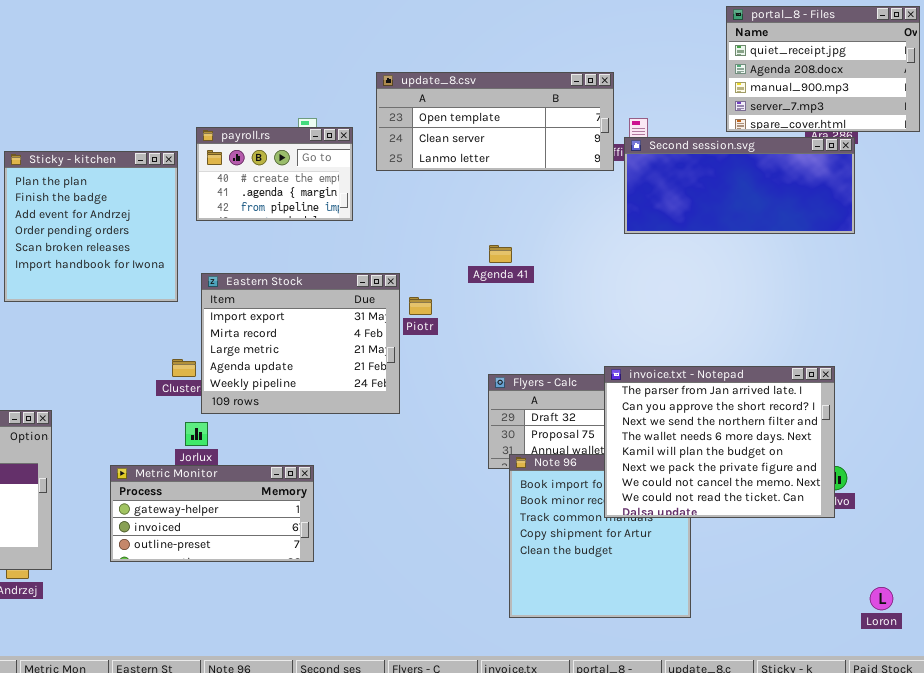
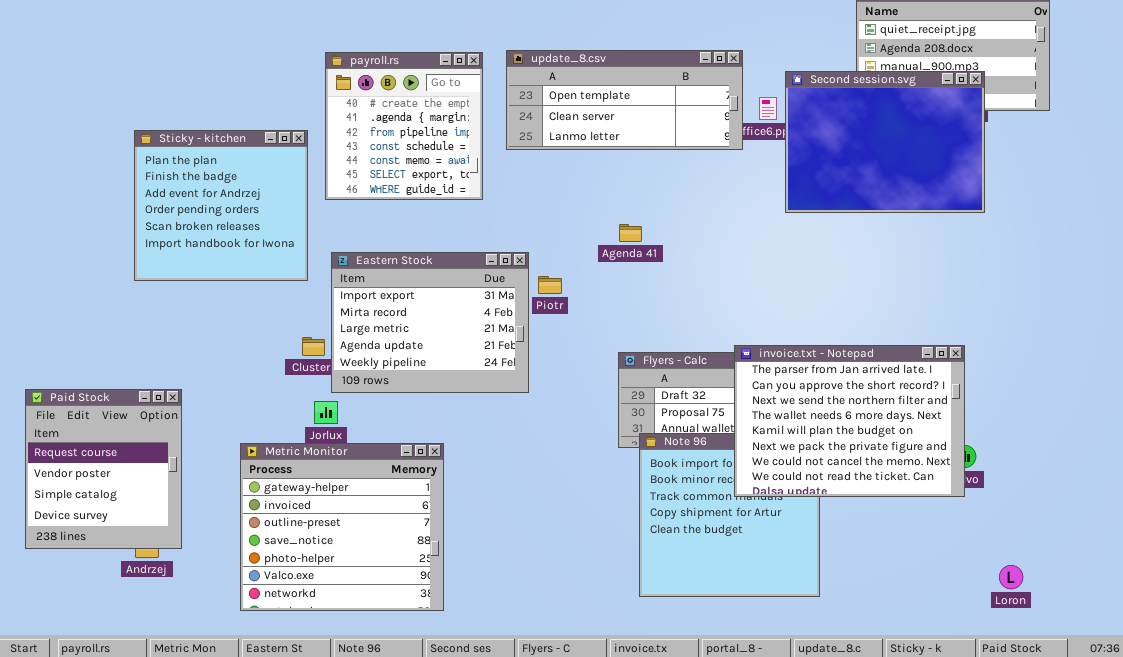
payroll.rs: [196,127,353,221] -> [325,52,483,200], resized
Second session.svg: [624,137,855,234] -> [785,71,985,213], resized
Metric Monitor: [110,465,314,562] -> [240,443,444,611], resized

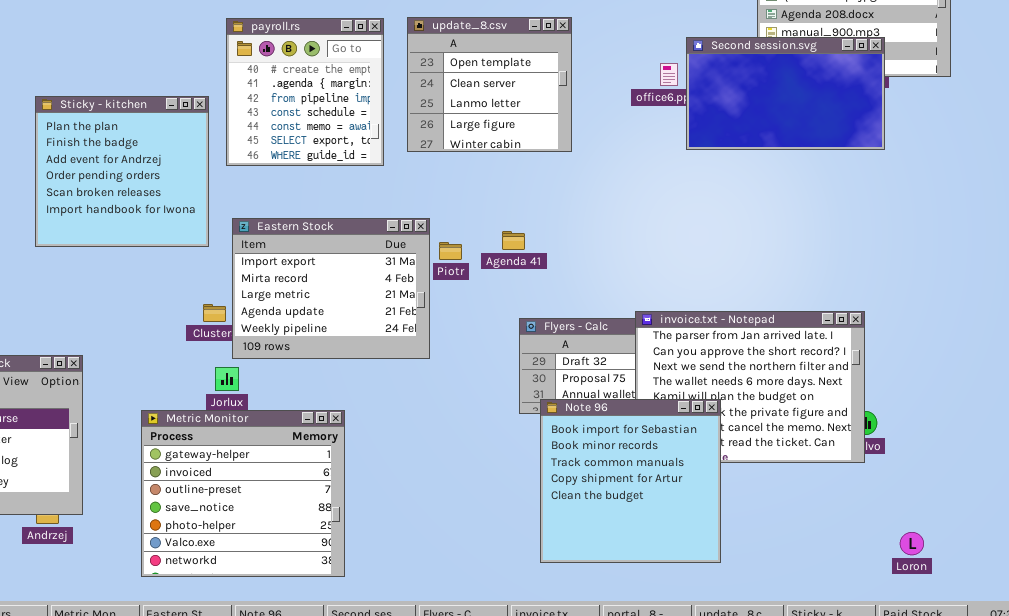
update_8.csv: [506,50,743,150] -> [407,17,572,152], resized
Second session.svg: [785,71,985,213] -> [686,37,885,150], resized
Agenda 41: [619,224,642,242] -> [502,231,525,250], moved
Note 96: [639,433,820,597] -> [540,399,721,563], raised

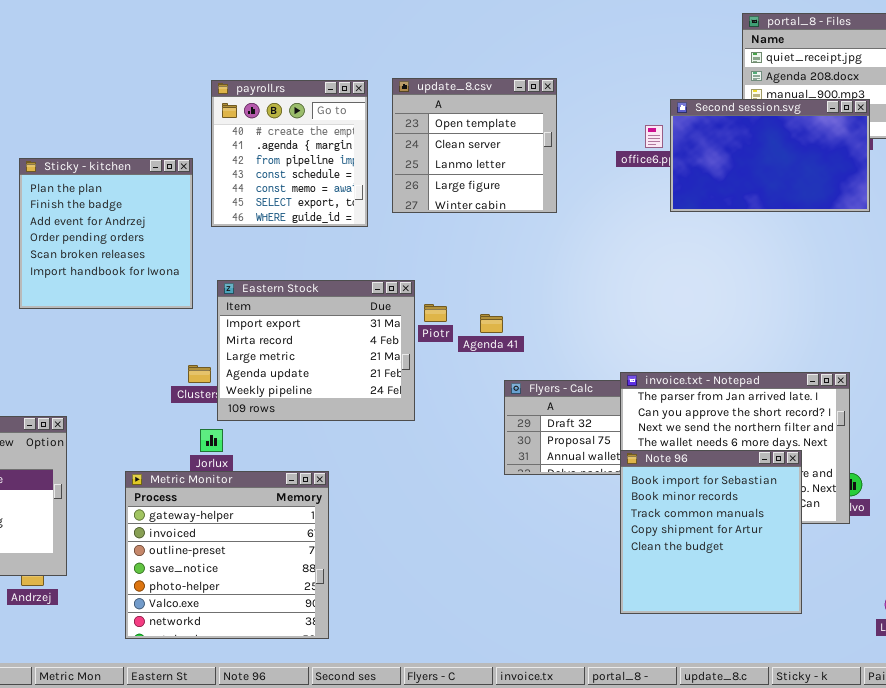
Agenda 41: [502,231,525,250] -> [480,314,503,333], moved
Note 96: [540,399,721,563] -> [620,450,802,614], moved

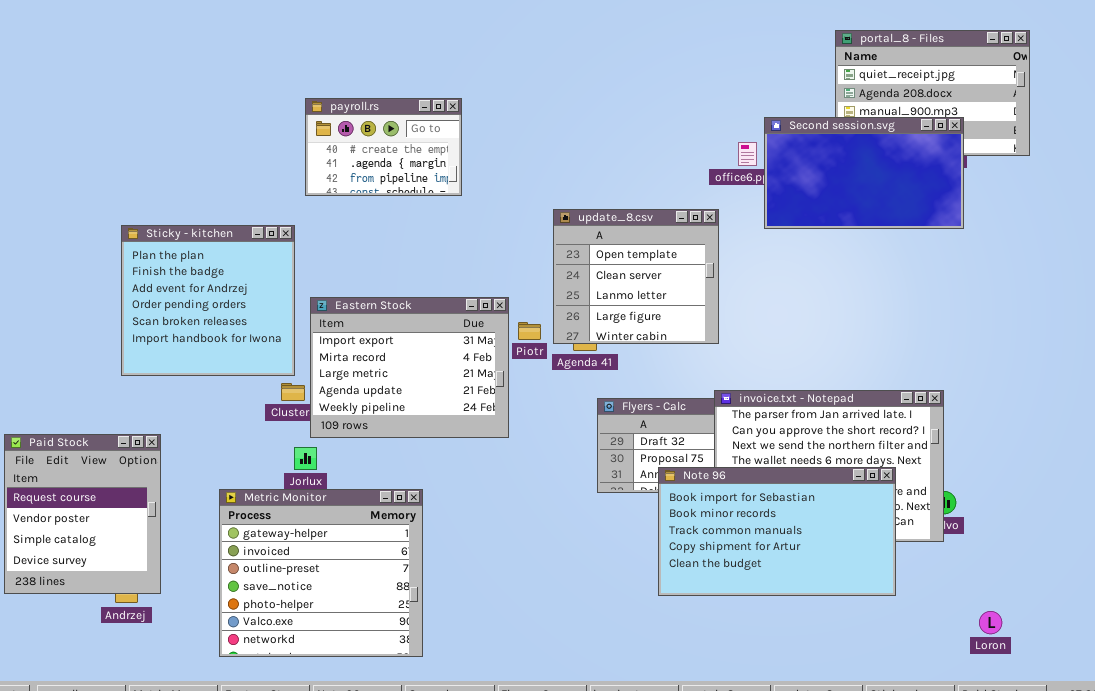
update_8.csv: [392,78,557,213] -> [553,209,719,344], moved
payroll.rs: [211,80,368,227] -> [305,98,462,196], resized
Sticky - kitchen: [19,158,193,309] -> [121,225,295,376], moved
Note 96: [620,450,802,614] -> [658,467,896,596], resized

